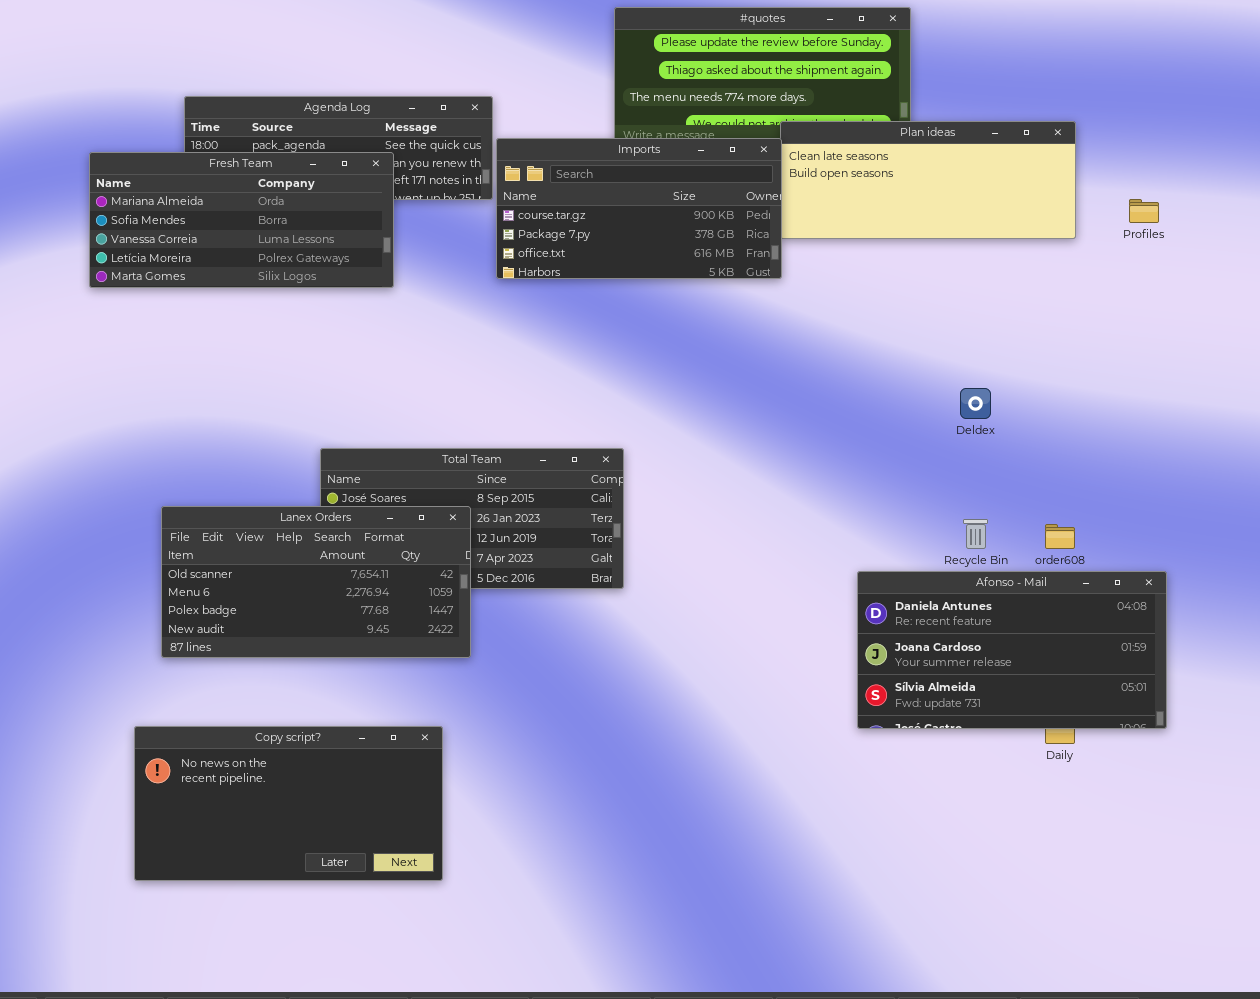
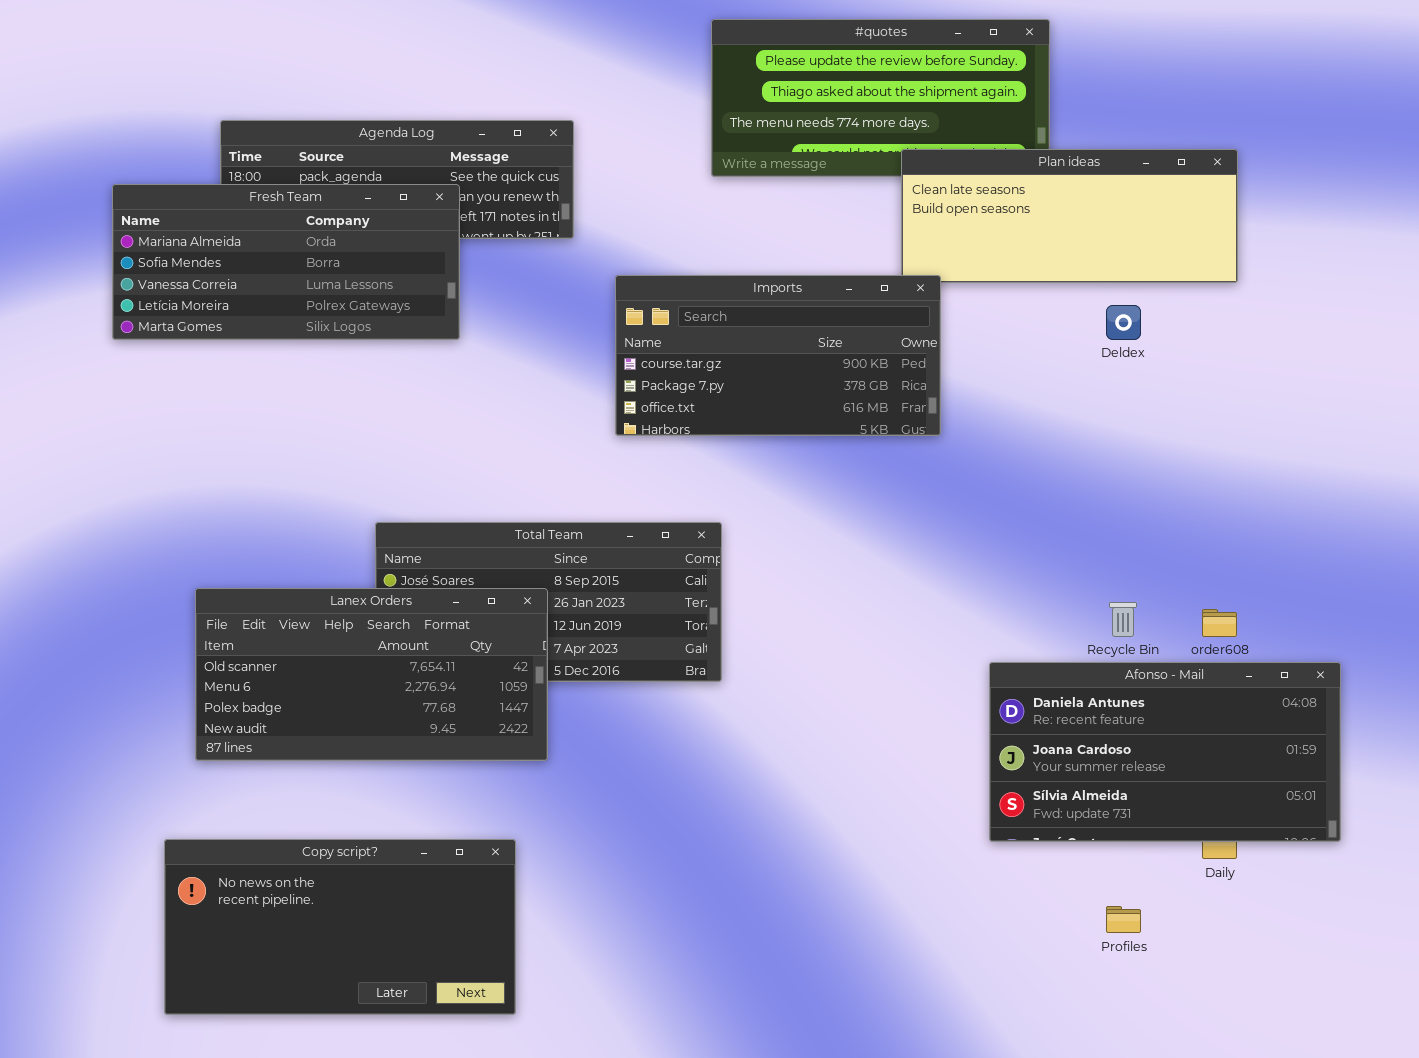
Imports: [496,138,782,279] -> [615,275,941,436], moved
Profiles: [1129,199,1159,223] -> [1106,906,1141,933], moved
Deldex: [960,388,991,419] -> [1106,305,1141,340], moved

